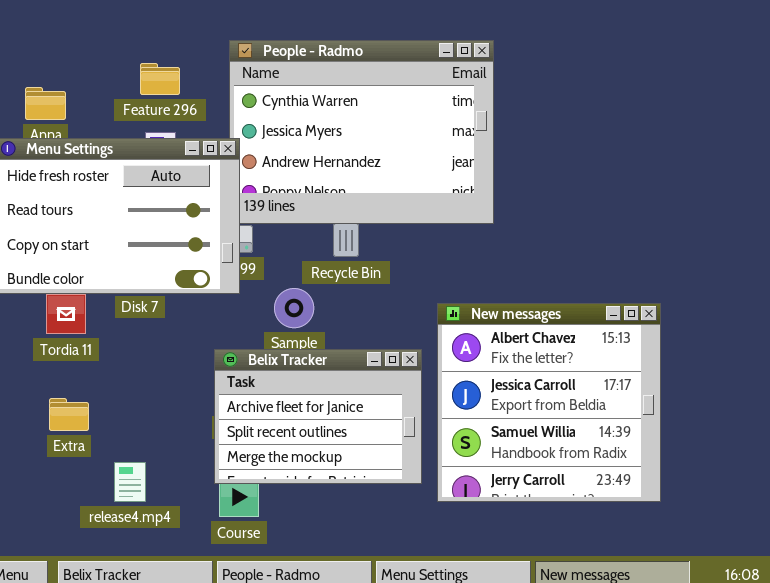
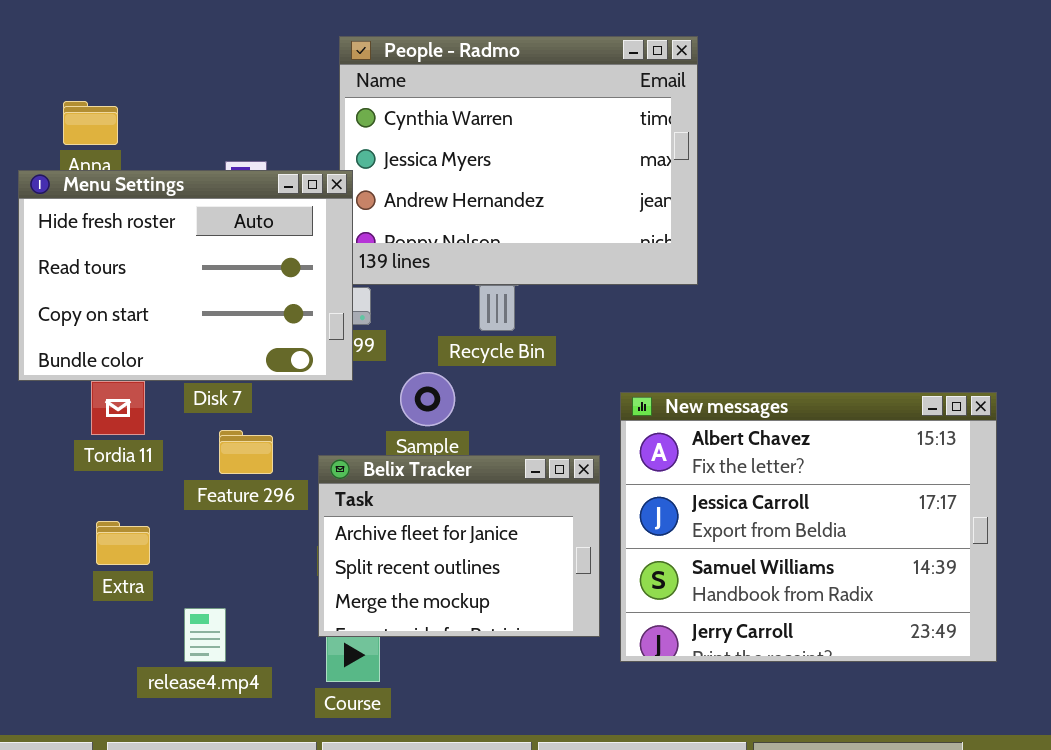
Feature 296: [140,63,180,95] -> [219,430,273,474], moved
New messages: [437,303,661,502] -> [620,392,997,662], resized

